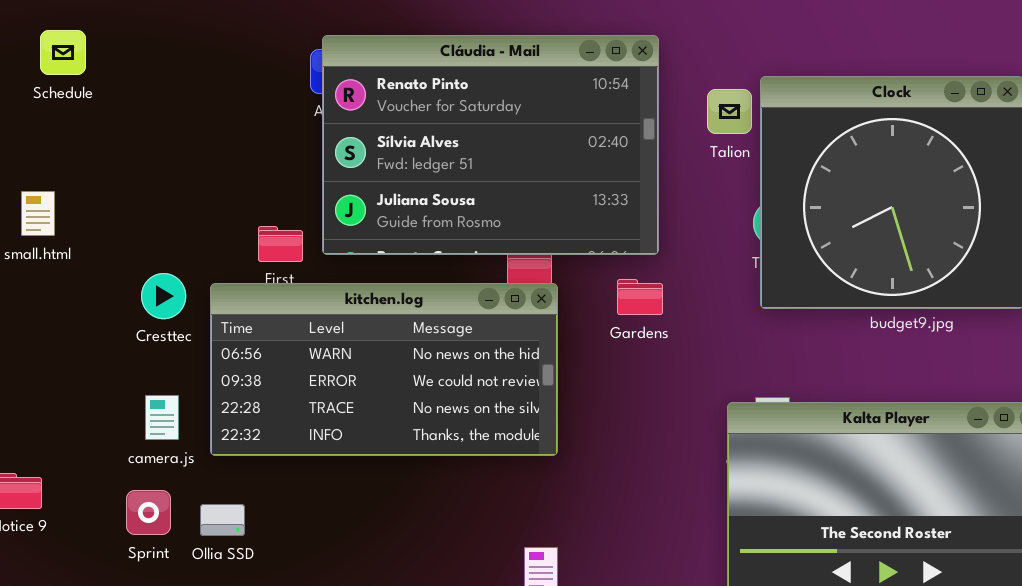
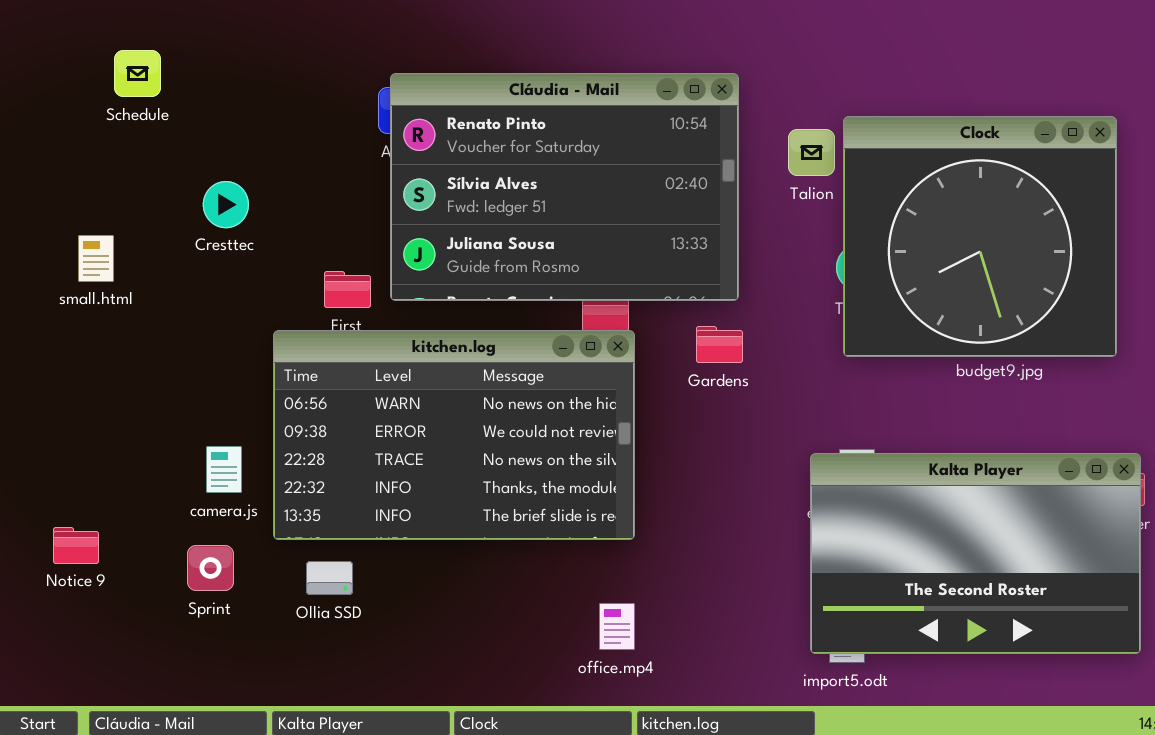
Schedule: [40,30,86,75] -> [114,50,161,97], moved
Cresttec: [141,273,186,319] -> [203,181,249,228], moved
kitchen.log: [210,283,558,456] -> [273,330,635,540], resized
Ollia SSD: [200,504,245,536] -> [306,561,353,595], moved

